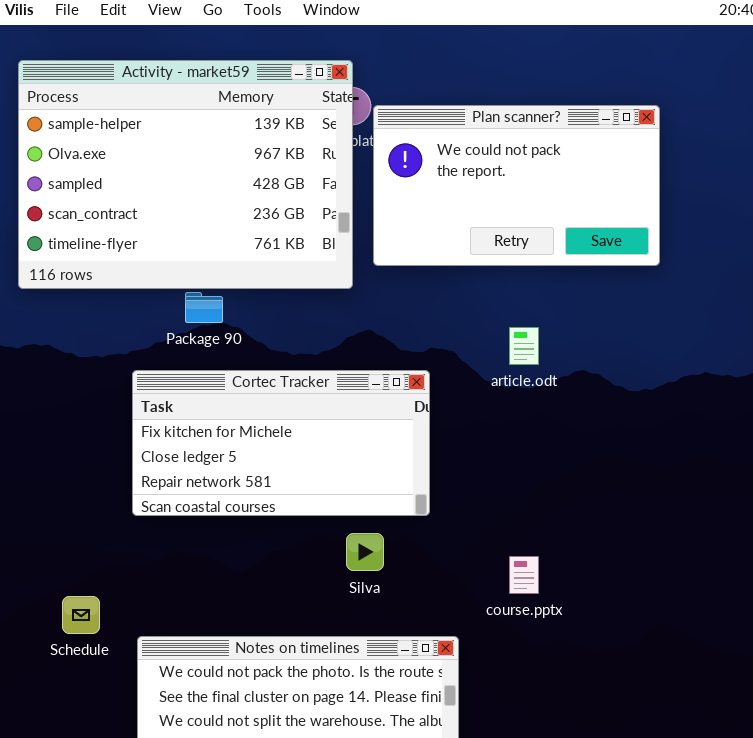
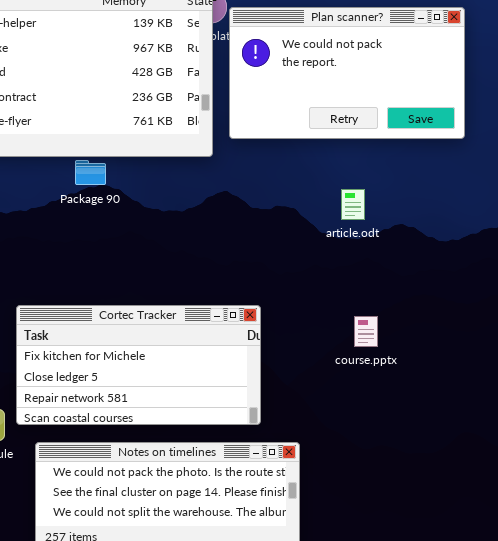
Cortec Tracker: [132,370,430,516] -> [16,305,261,425], moved
course.pptx: [509,556,539,594] -> [354,316,378,347], moved

